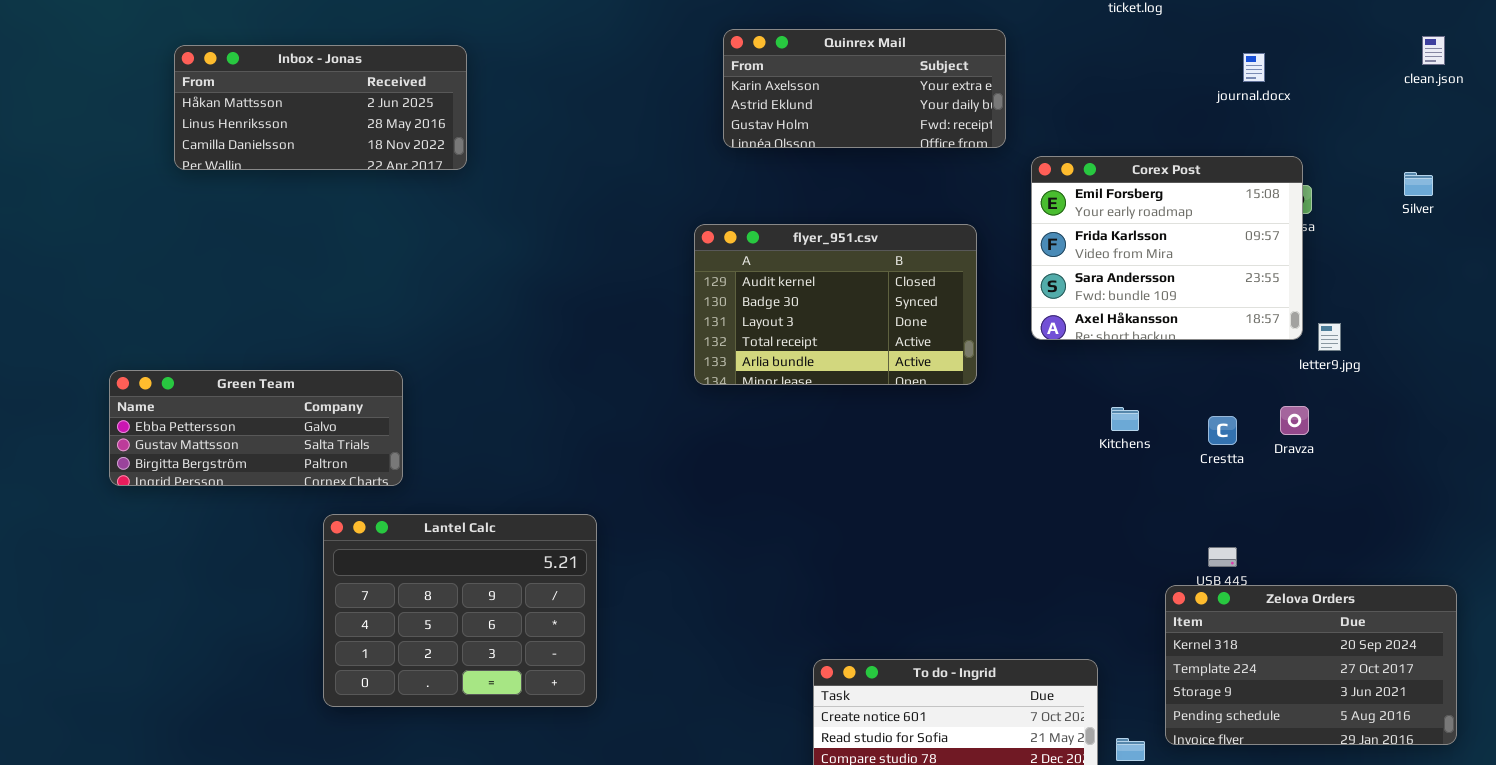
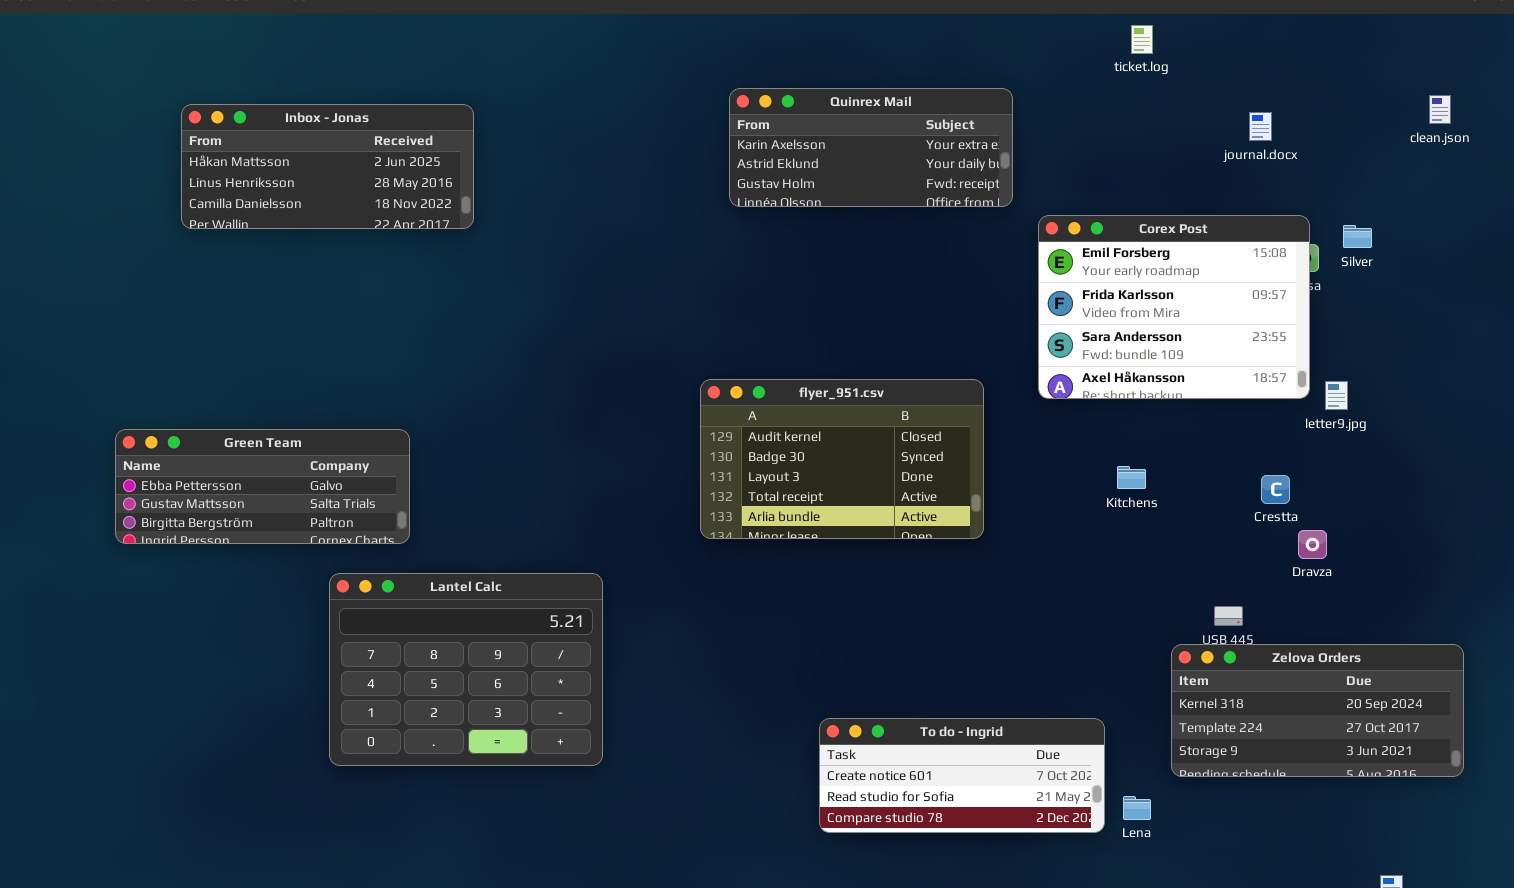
Silver: [1404,172,1433,196] -> [1343,225,1372,248], moved
flyer_951.csv: [694,224,977,385] -> [700,379,984,539], moved
Dravza: [1280,406,1309,435] -> [1298,530,1327,559], moved
Crestta: [1208,416,1237,445] -> [1261,475,1290,504], moved
Zelova Orders: [1165,585,1457,745] -> [1171,644,1464,777], resized

